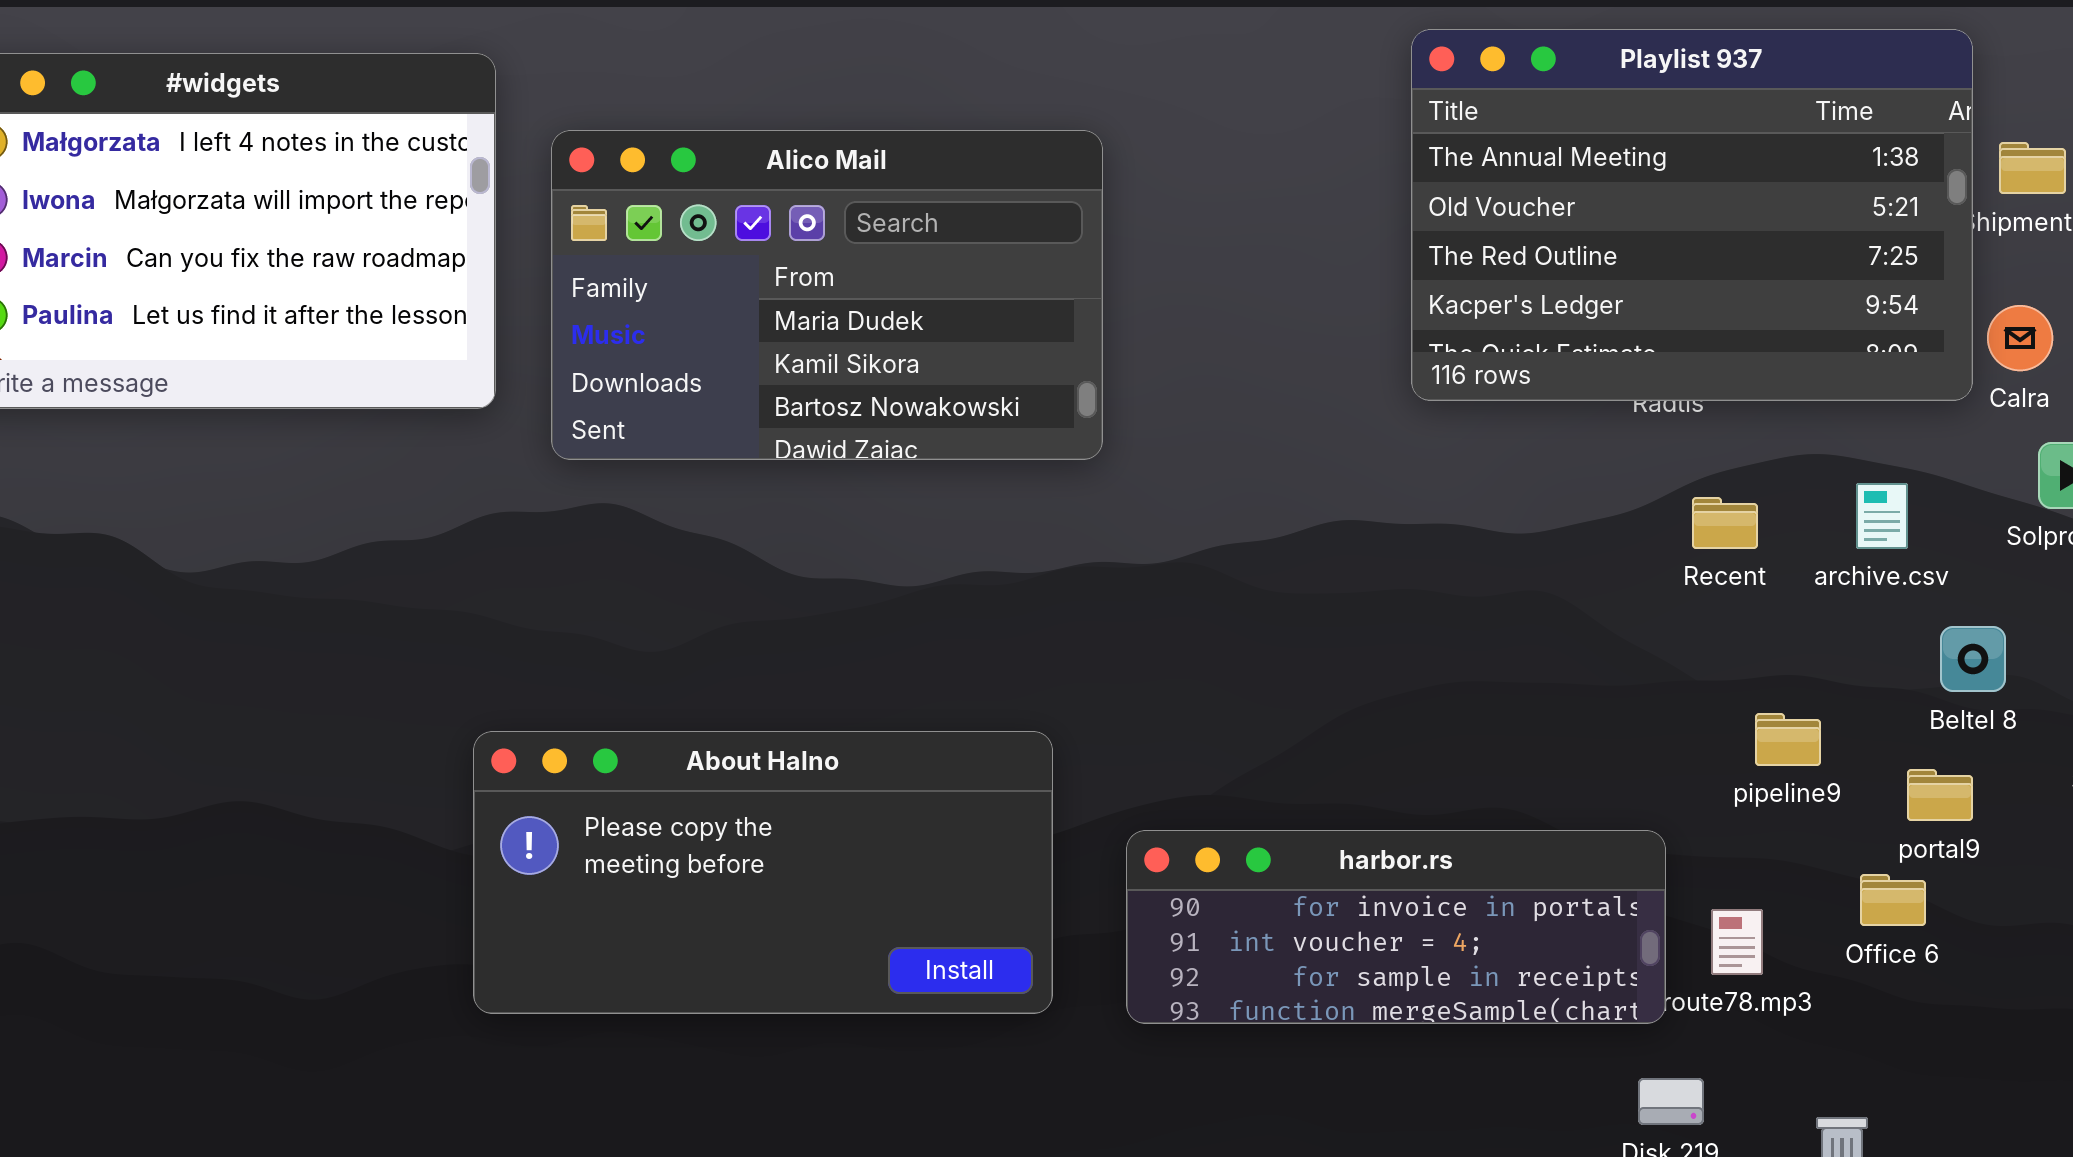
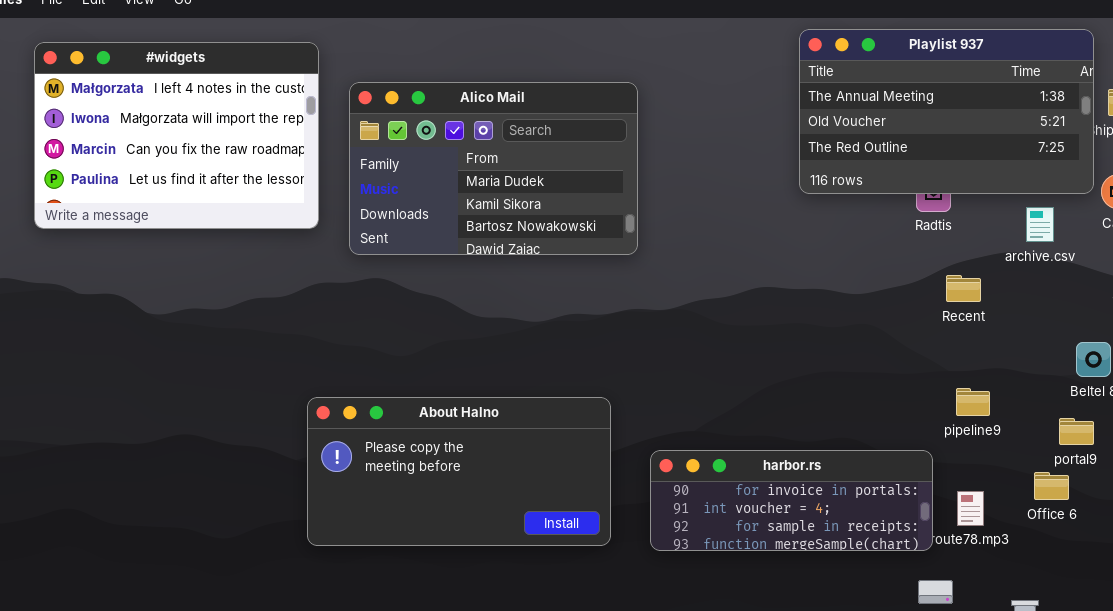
Playlist 937: [1411,29,1973,401] -> [799,29,1094,194], resized
archive.csv: [1856,483,1908,549] -> [1026,207,1054,242], moved
pipeline9: [1755,713,1821,766] -> [956,388,990,416], moved

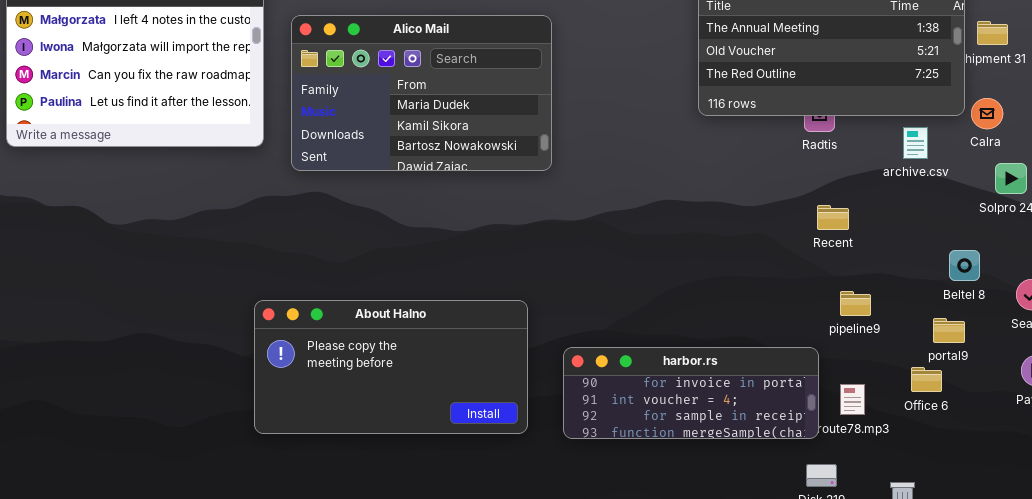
Recent: [946,275,981,302] -> [817,205,849,230], moved

